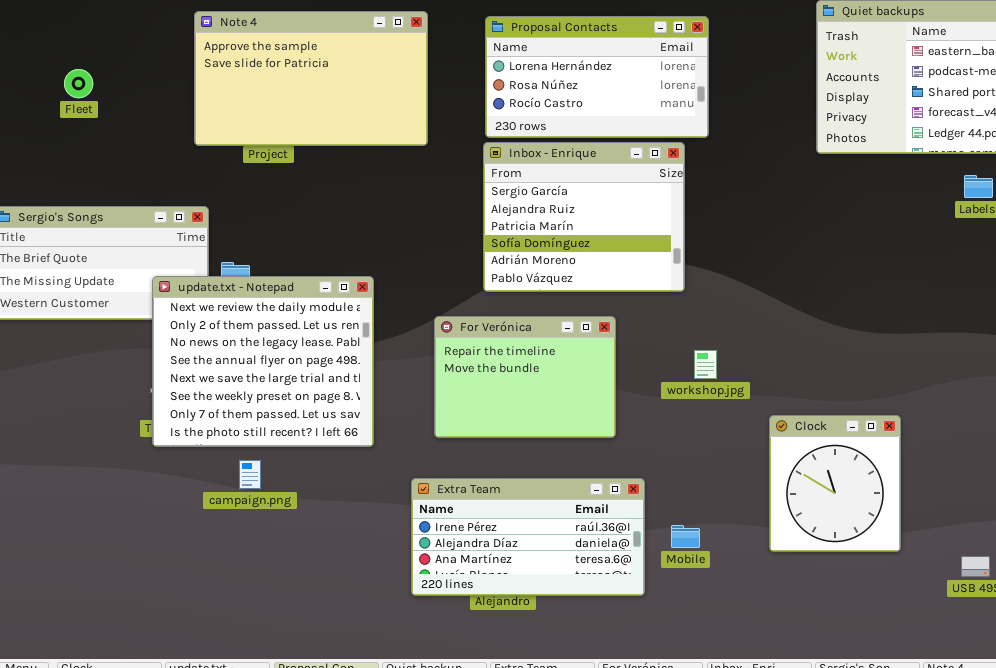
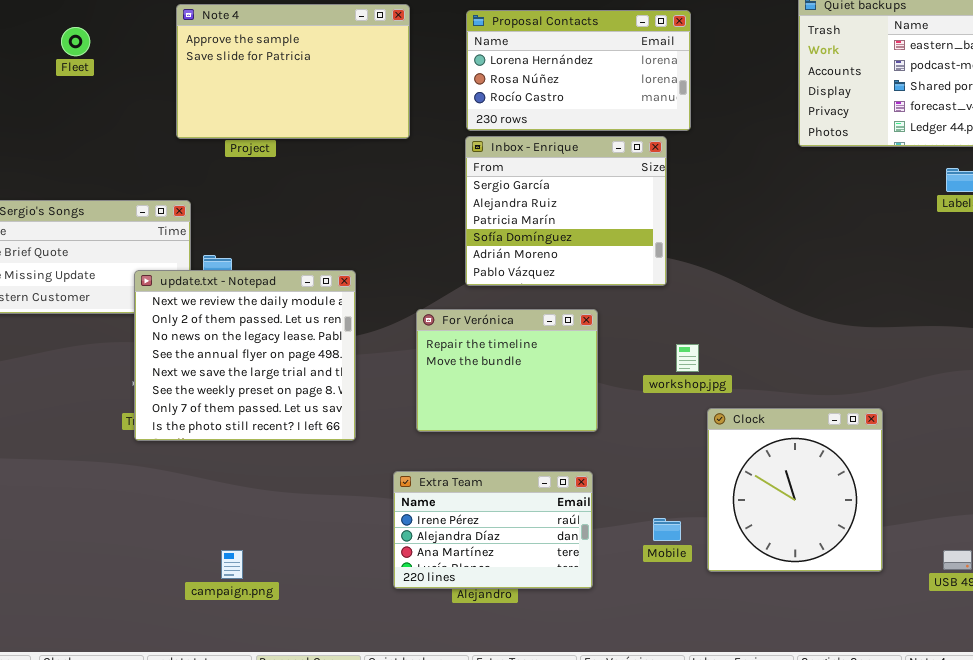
Fleet: [64,69,93,98] -> [61,27,90,56], moved
Clock: [769,415,901,552] -> [707,408,883,572], resized
campaign.png: [239,460,261,489] -> [221,550,243,579], moved
Extra Team: [411,478,645,596] -> [393,471,593,589], resized

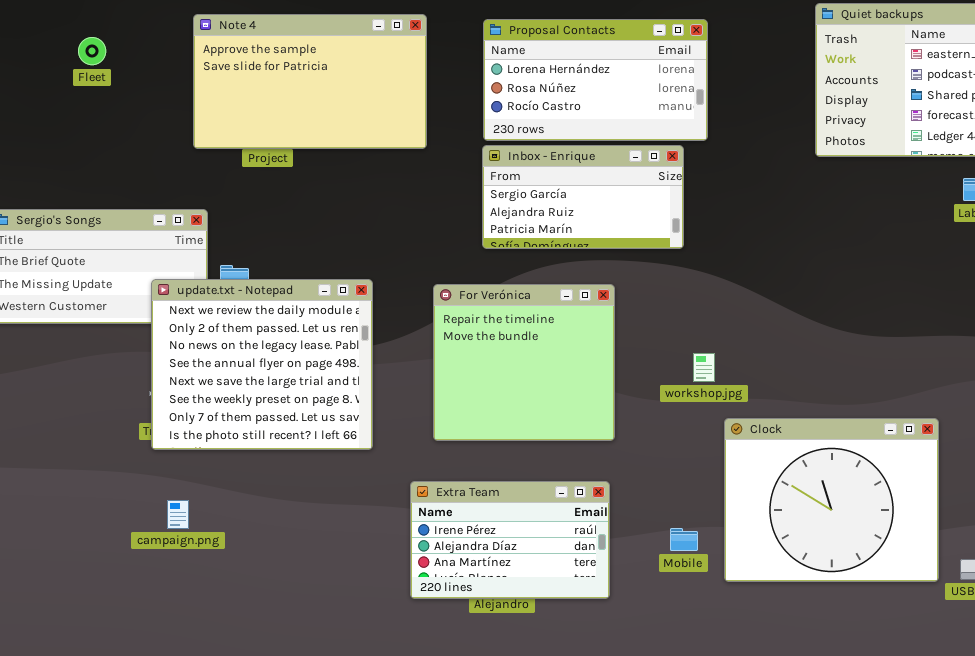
Inbox - Enrique: [465,136,667,286] -> [482,145,684,249], resized
For Verónica: [416,309,598,432] -> [433,284,615,441], resized
Clock: [707,408,883,572] -> [724,418,939,582], resized
campaign.png: [221,550,243,579] -> [167,500,189,529], moved

